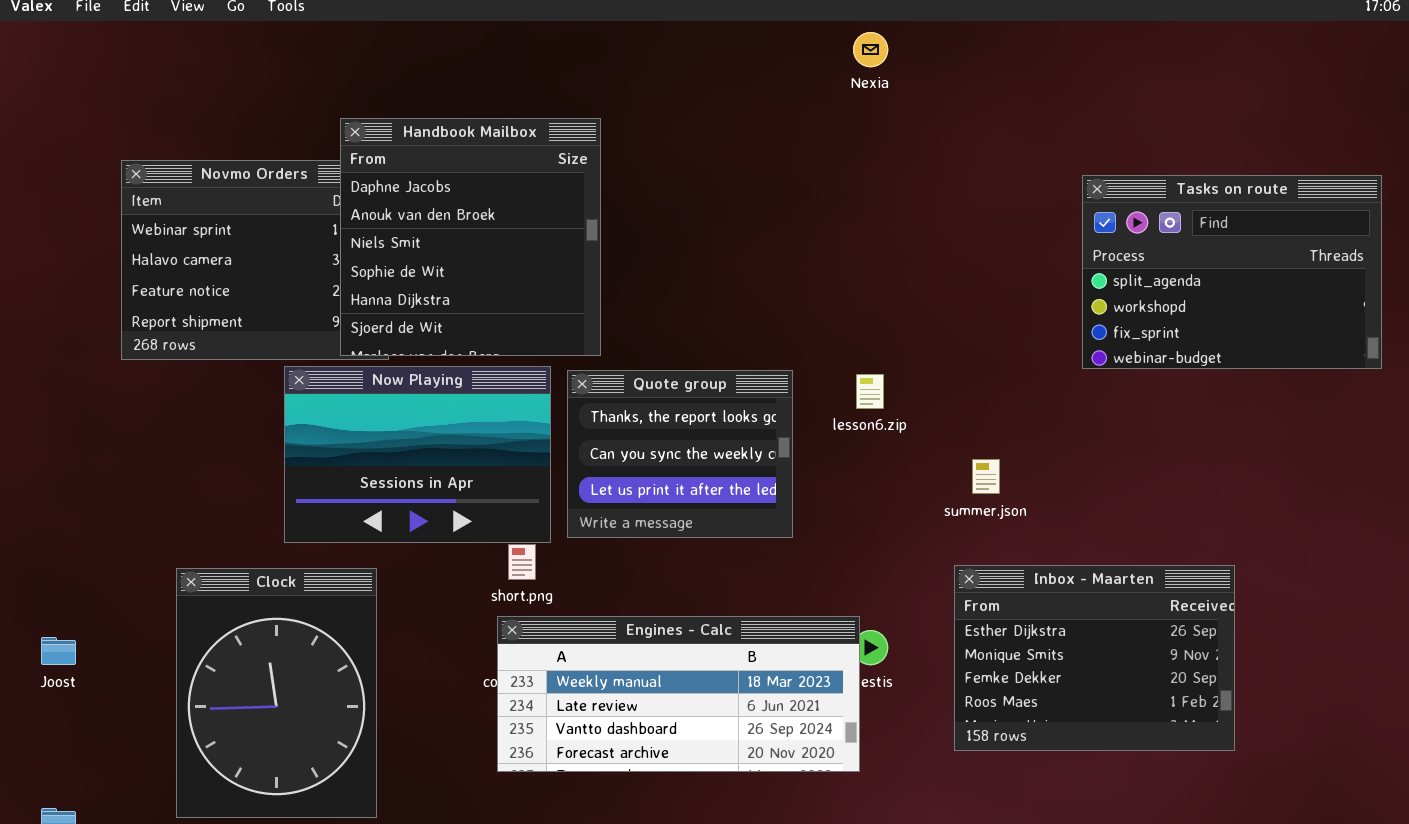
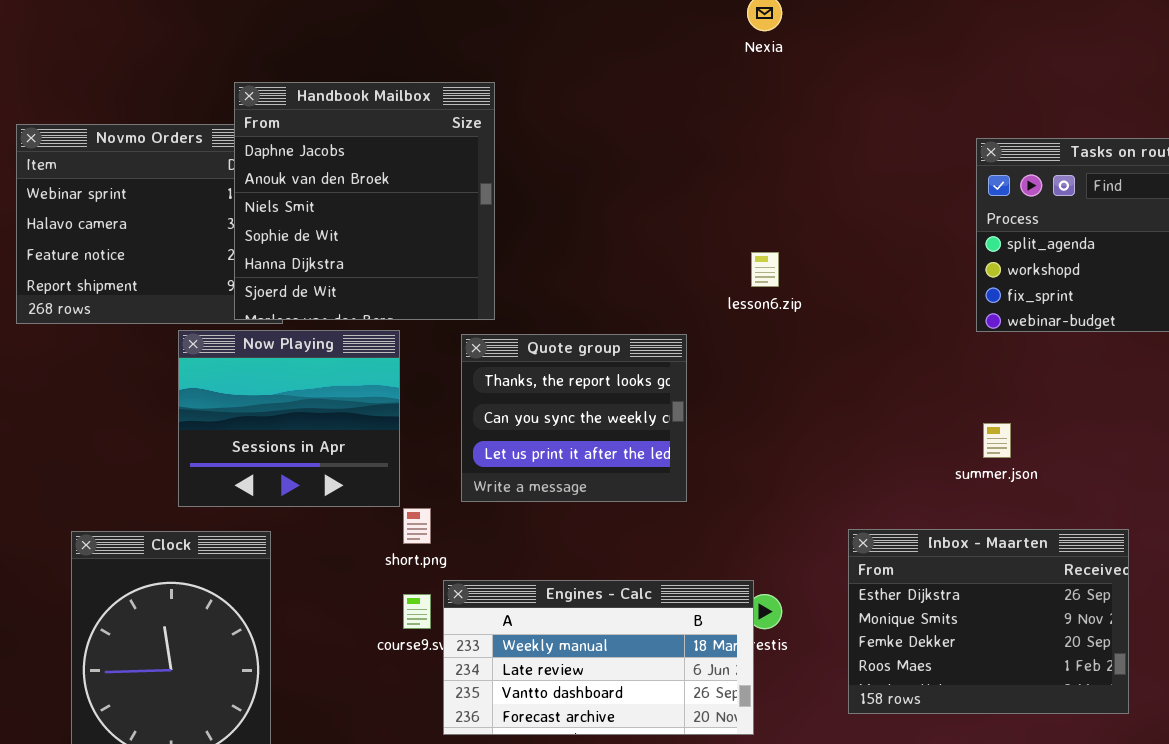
Now Playing: [284,366,551,543] -> [178,330,400,507], resized
lesson6.zip: [856,374,884,409] -> [751,252,779,287], moved
summer.json: [972,459,1000,494] -> [983,423,1011,458], moved
Engines - Calc: [497,616,860,772] -> [443,580,754,735], resized

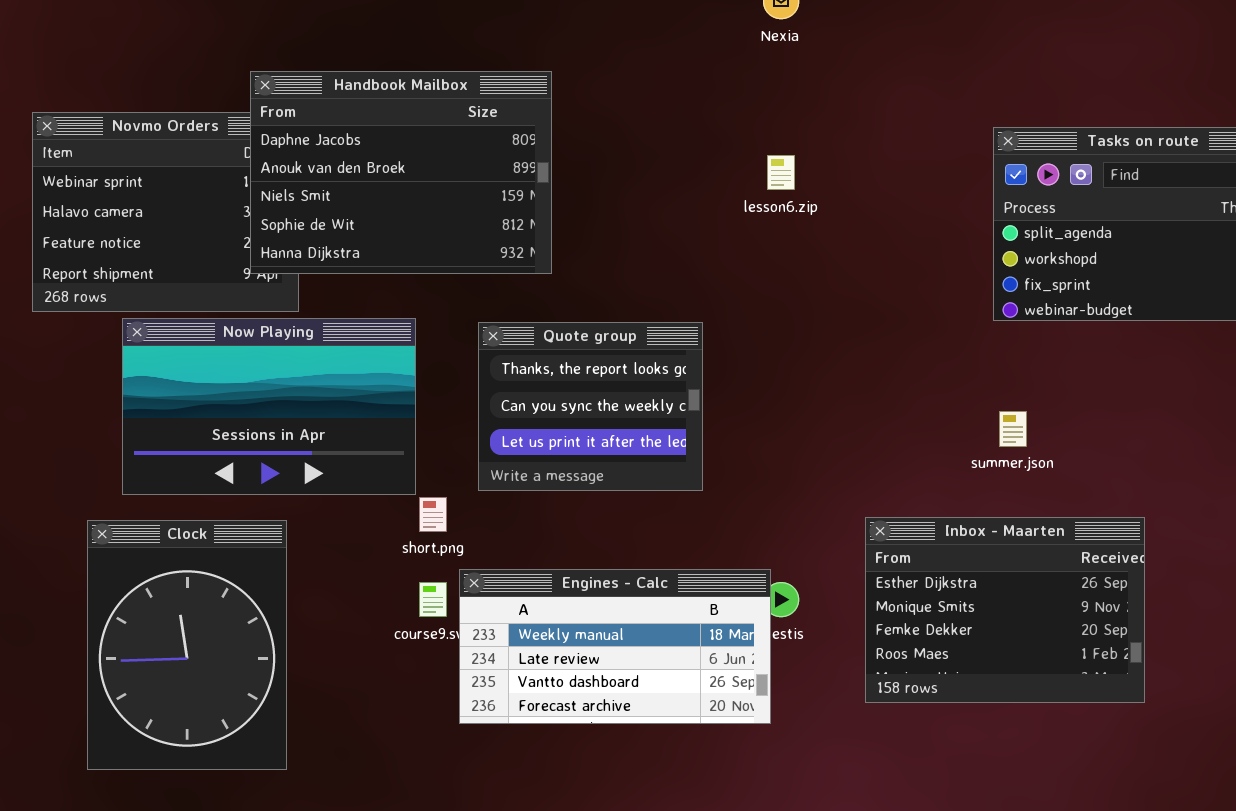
Handbook Mailbox: [234,82,495,320] -> [250,71,552,274], resized
lesson6.zip: [751,252,779,287] -> [767,155,795,190], moved
Now Playing: [178,330,400,507] -> [122,318,416,495], resized

